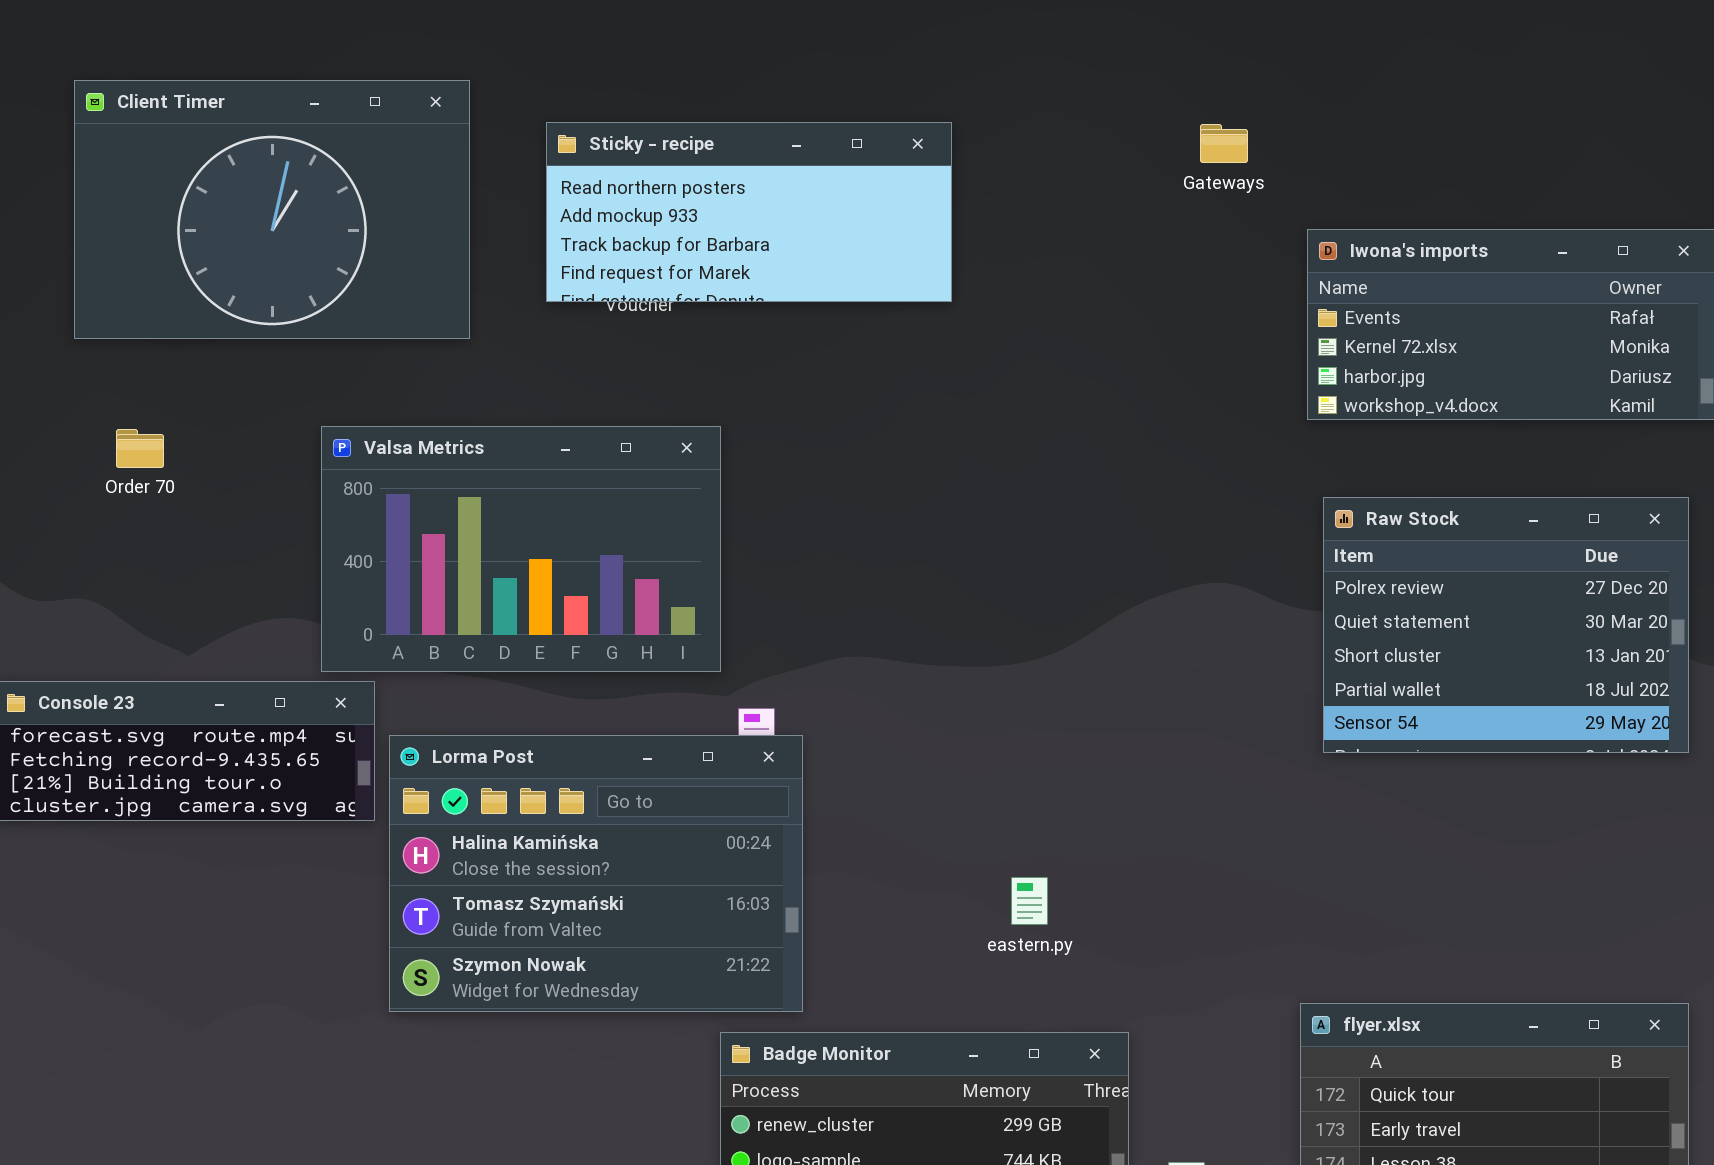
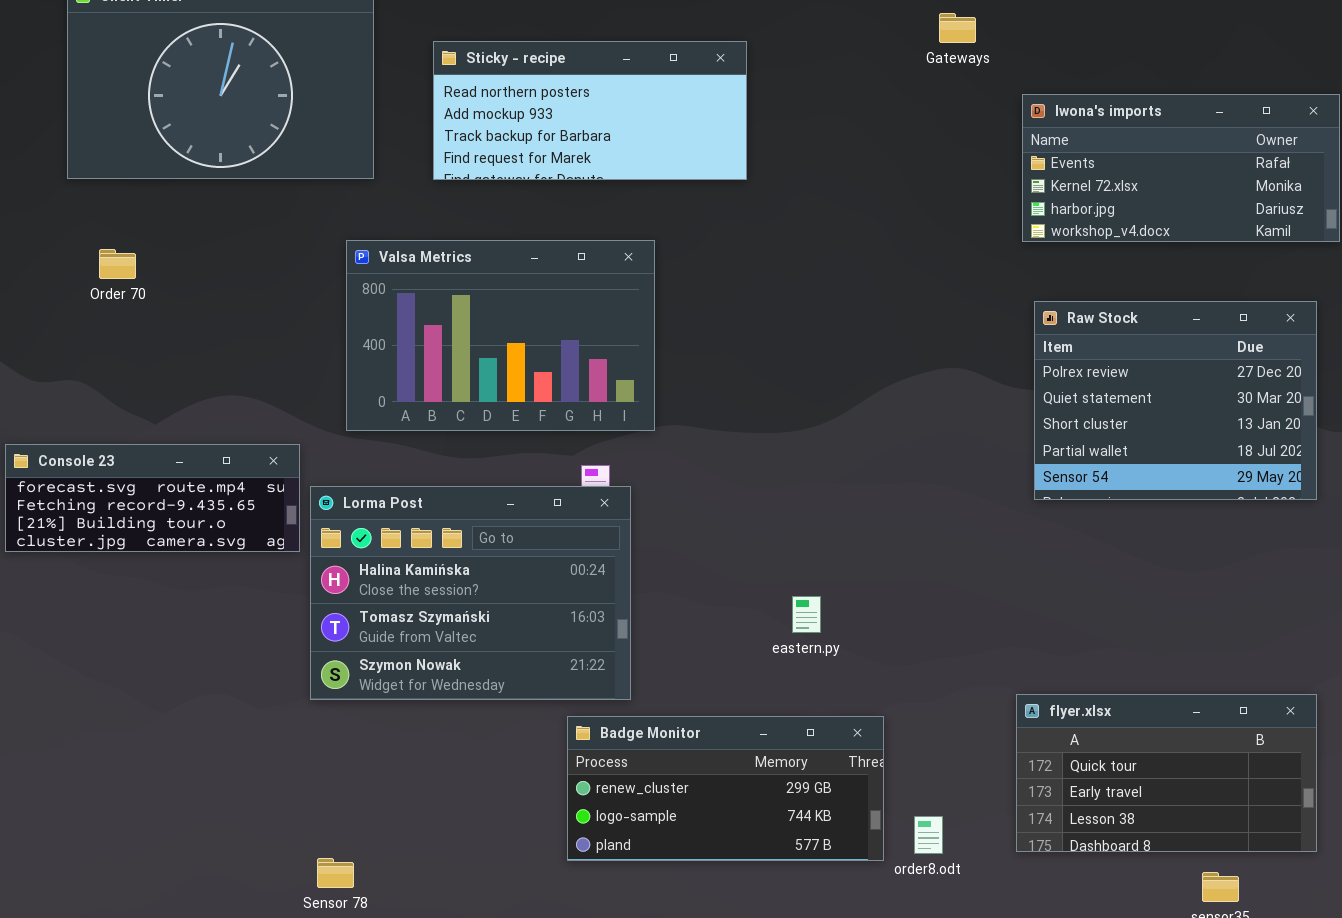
Sticky - recipe: [546,122,952,302] -> [433,41,747,180], moved
Valsa Metrics: [321,426,721,672] -> [346,240,655,431], moved

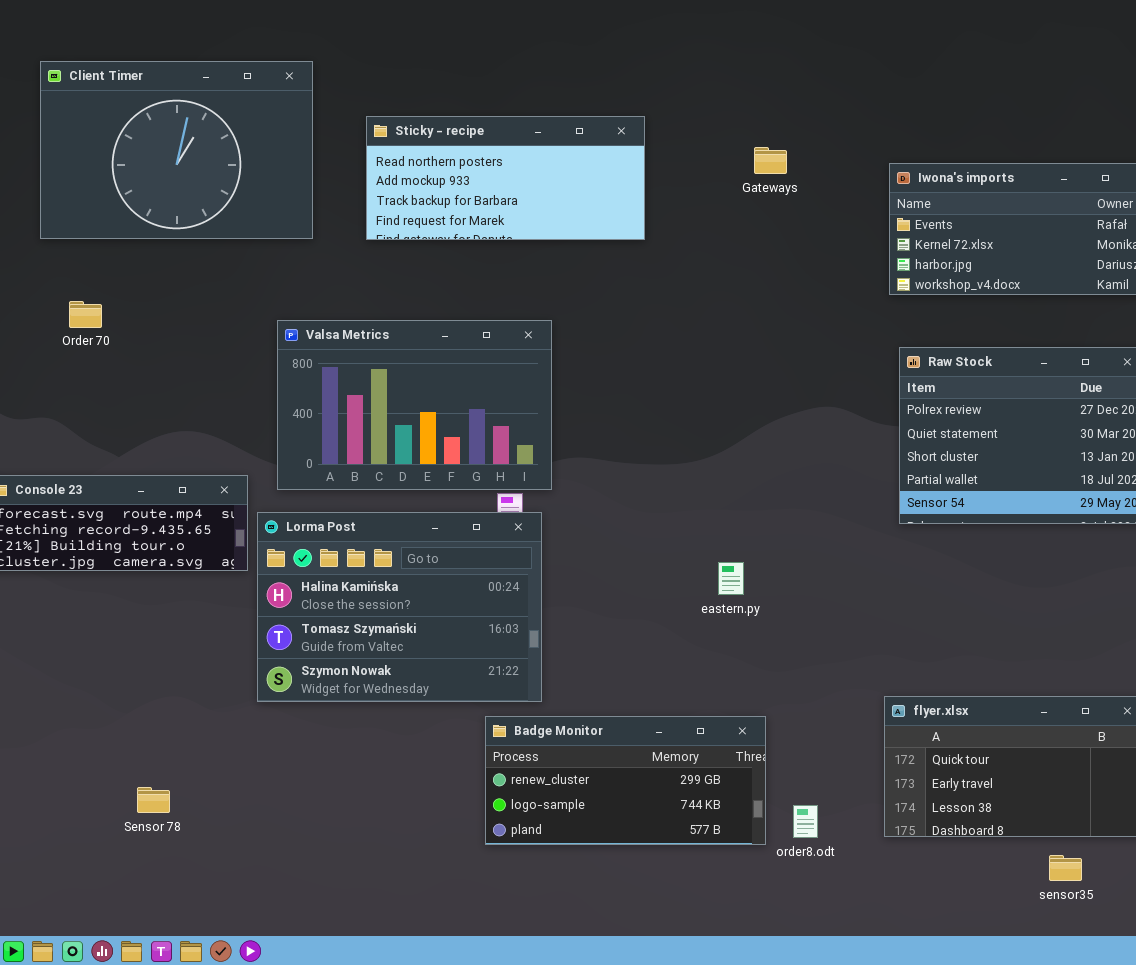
Gateways: [939,13,976,43] -> [754,147,787,174], moved
Valsa Metrics: [346,240,655,431] -> [277,320,552,490], moved
eastern.py: [792,596,821,633] -> [718,562,744,595], moved
Sensor 78: [317,858,354,888] -> [137,787,170,813], moved

